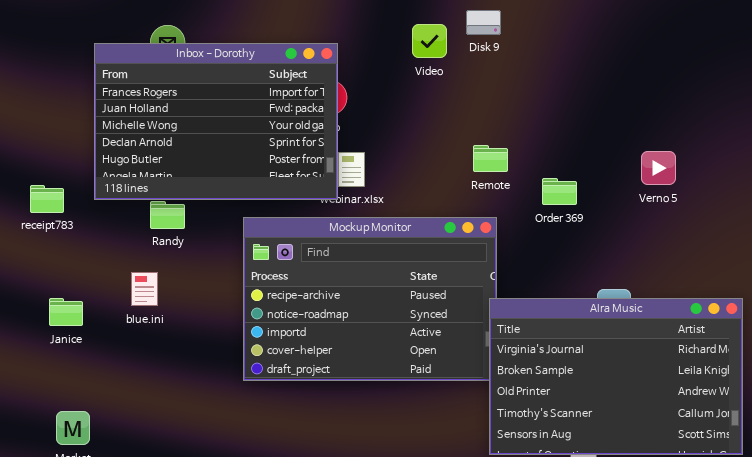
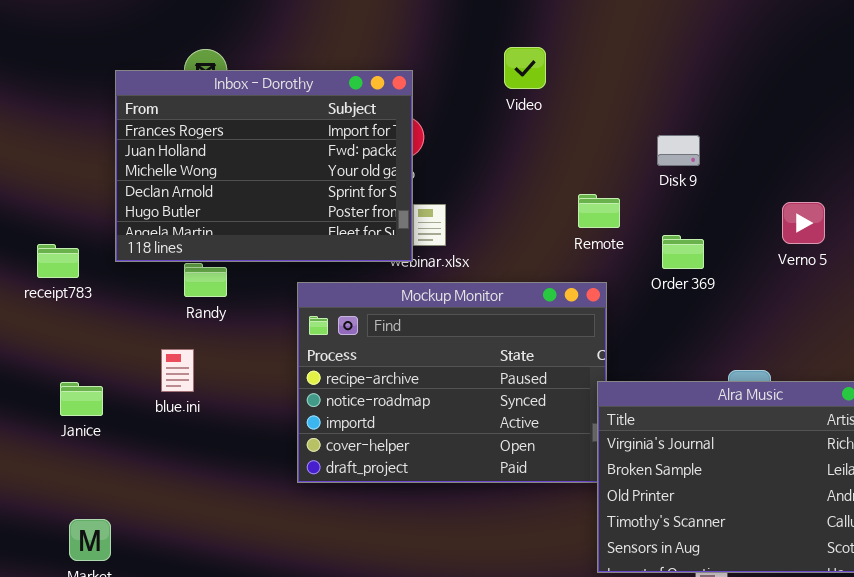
Disk 9: [466,10,501,35] -> [657,135,700,166], moved

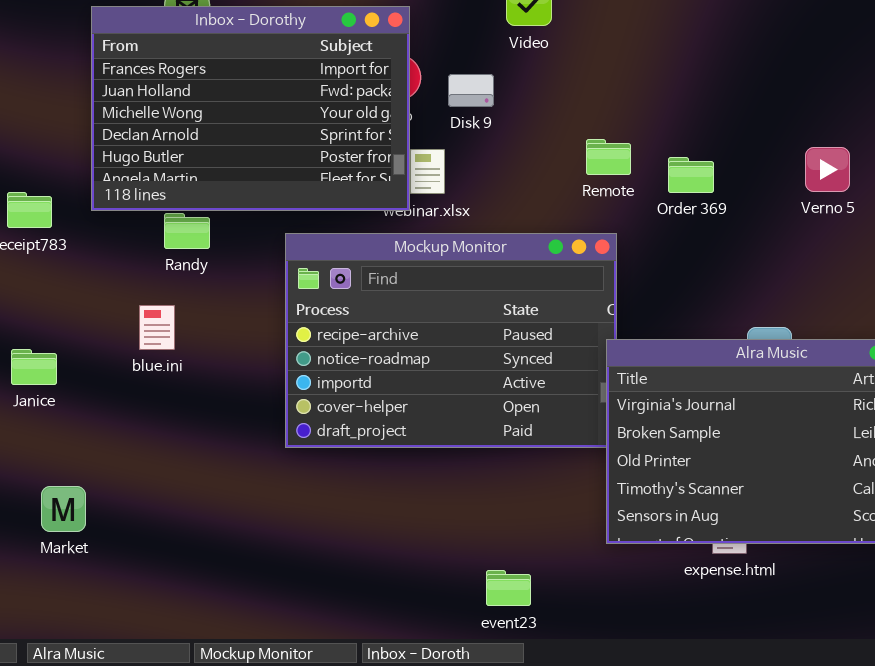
Disk 9: [657,135,700,166] -> [448,74,494,107], moved
Order 369: [662,235,704,269] -> [668,157,714,193], moved
Janice: [60,382,103,416] -> [11,349,57,385], moved

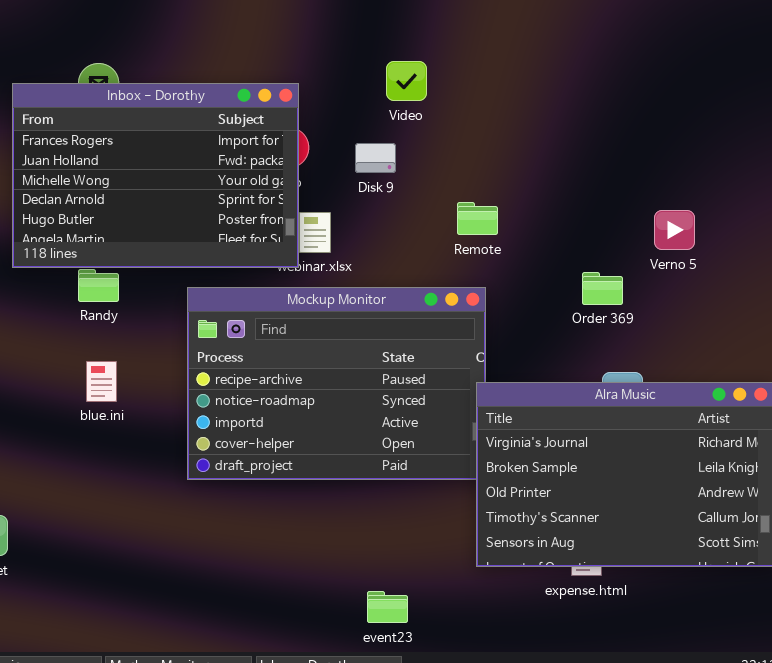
Disk 9: [448,74,494,107] -> [355,143,396,173], moved
Order 369: [668,157,714,193] -> [582,272,623,305], moved
blue.ini: [139,305,175,350] -> [86,361,117,402], moved

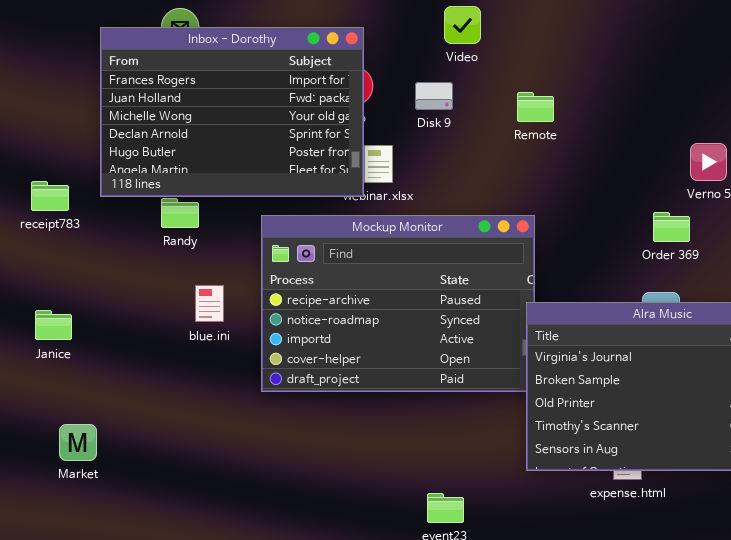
Remote: [457,202,498,235] -> [517,92,554,122], moved
Order 369: [582,272,623,305] -> [653,212,690,242], moved
blue.ini: [86,361,117,402] -> [195,285,224,322], moved

